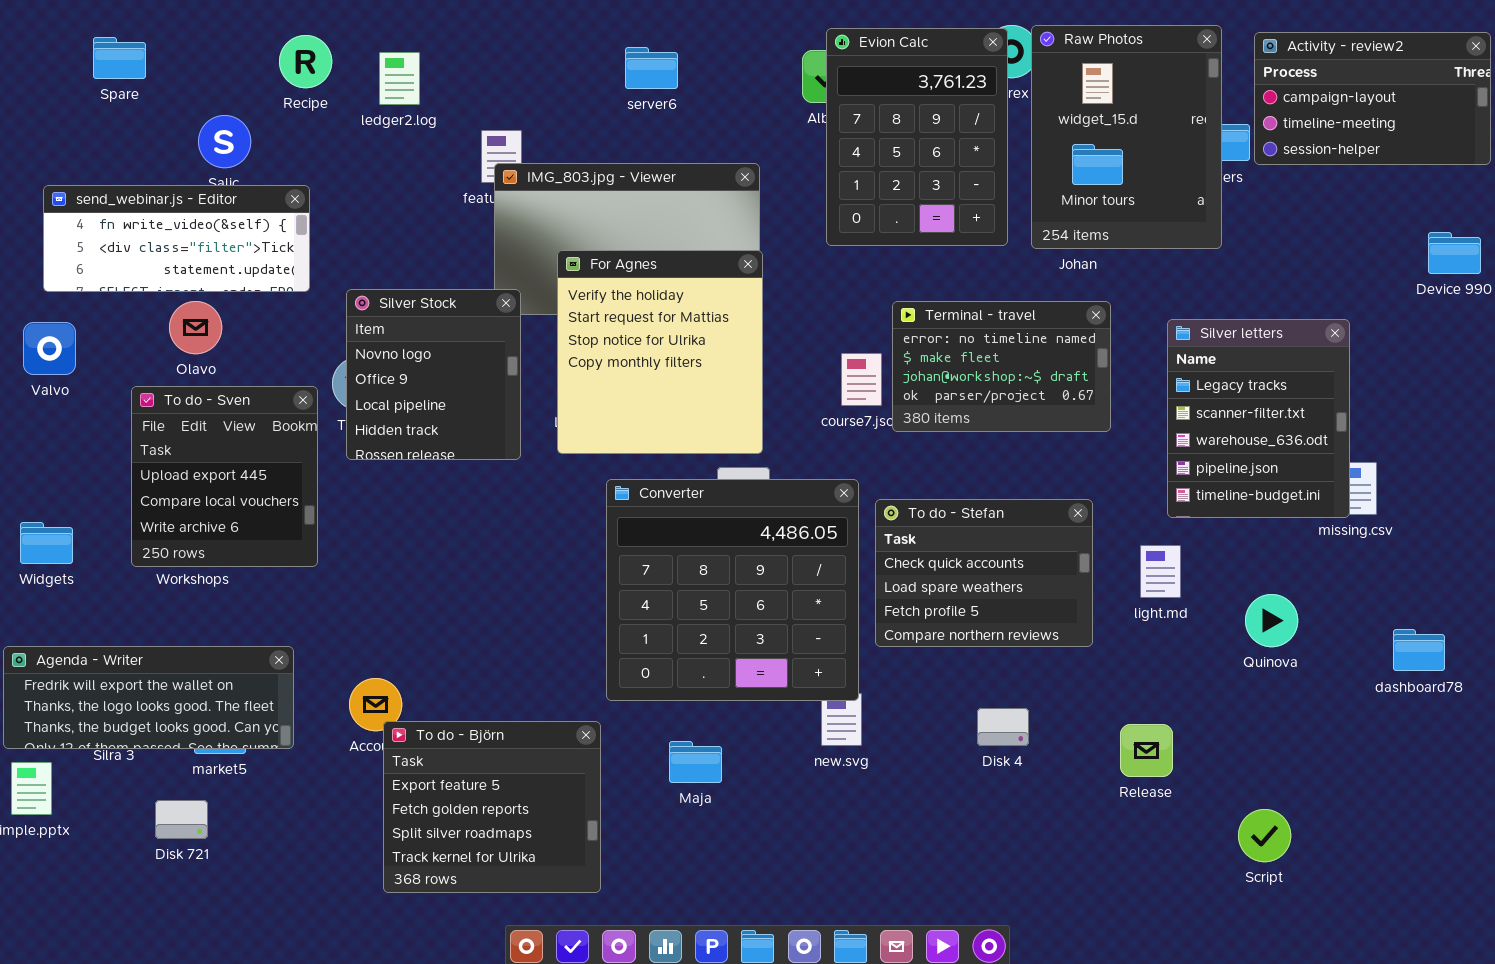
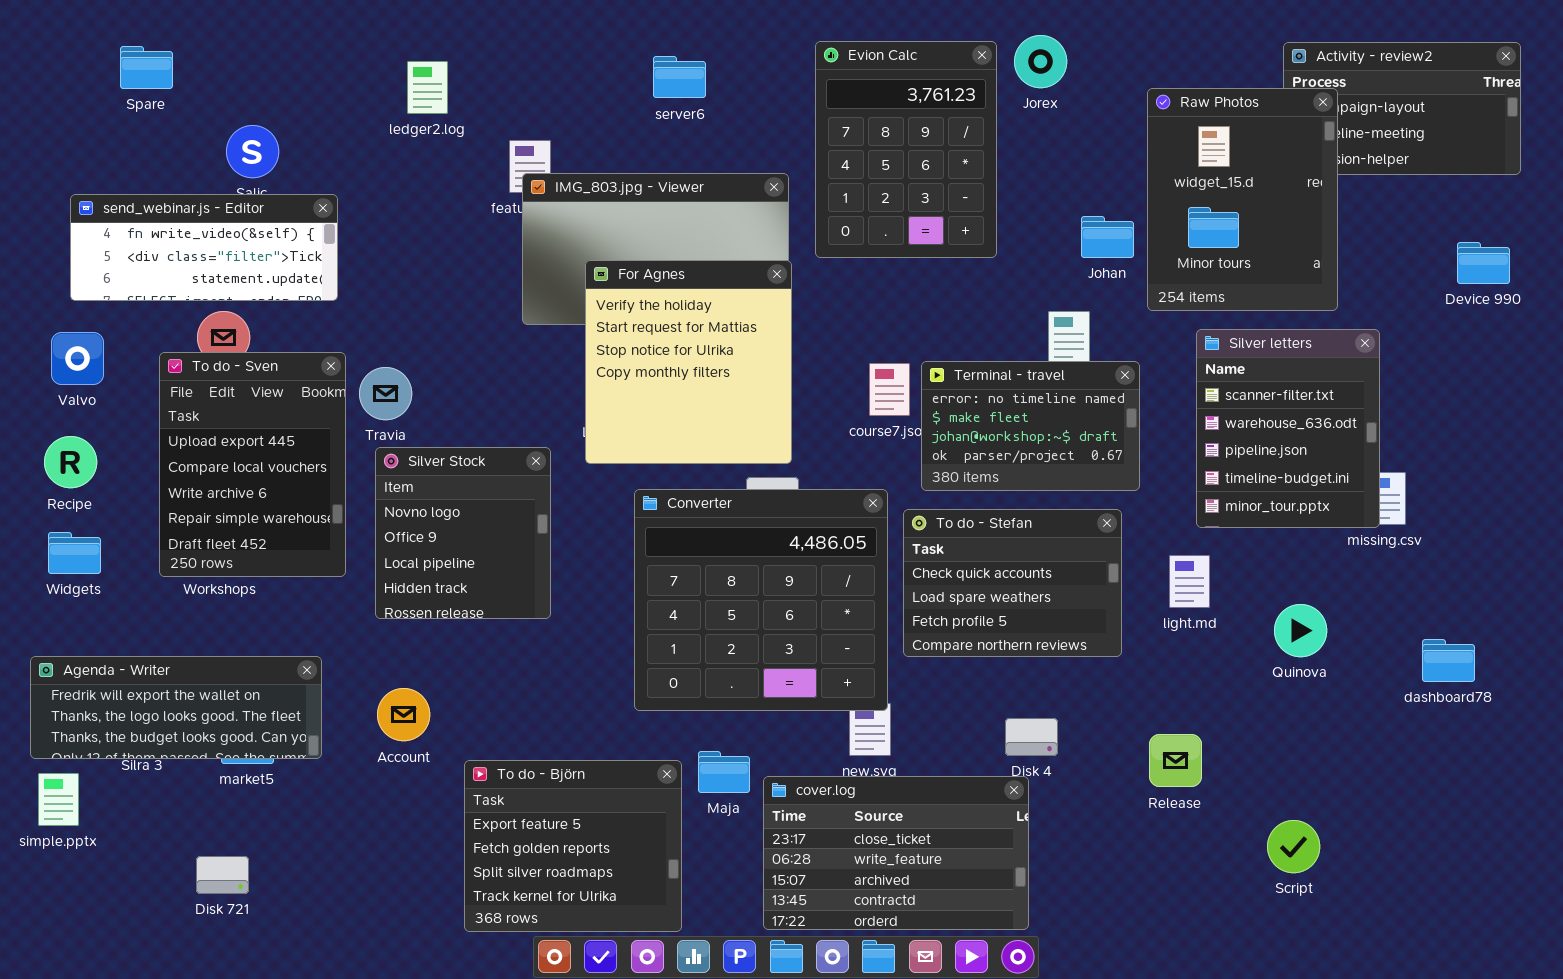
Raw Photos: [1031,25,1222,249] -> [1147,88,1338,311], moved
Evion Calc: [826,28,1008,246] -> [815,41,997,258], moved
Recipe: [279,35,332,88] -> [44,436,97,488], moved
Silver Stock: [346,289,521,460] -> [375,447,551,619], moved
Terminal - travel: [892,301,1111,432] -> [921,361,1140,491], moved
Silver letters: [1167,319,1350,518] -> [1196,329,1380,528], scrolled down 1 row
To do - Sven: [131,386,318,567] -> [159,352,346,577], resized
To do - Björn: [383,721,601,893] -> [464,760,682,932], moved
cover.log: none -> [763,776,1029,930], opened
Disk 721: [155,800,208,839] -> [196,856,249,894], moved

